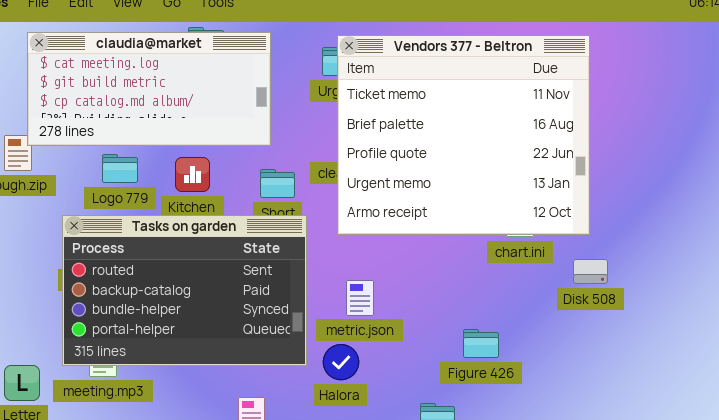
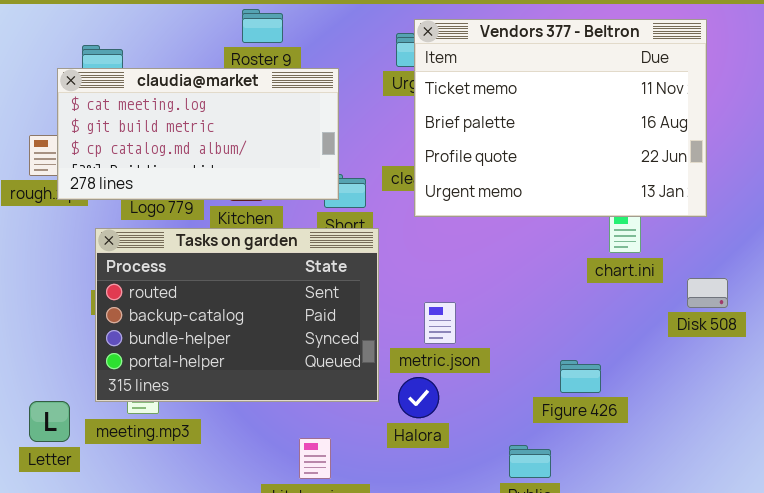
claudia@market: [27,32,271,146] -> [57,68,339,200], moved
Vendors 377 - Beltron: [337,35,590,235] -> [414,19,707,217], resized

